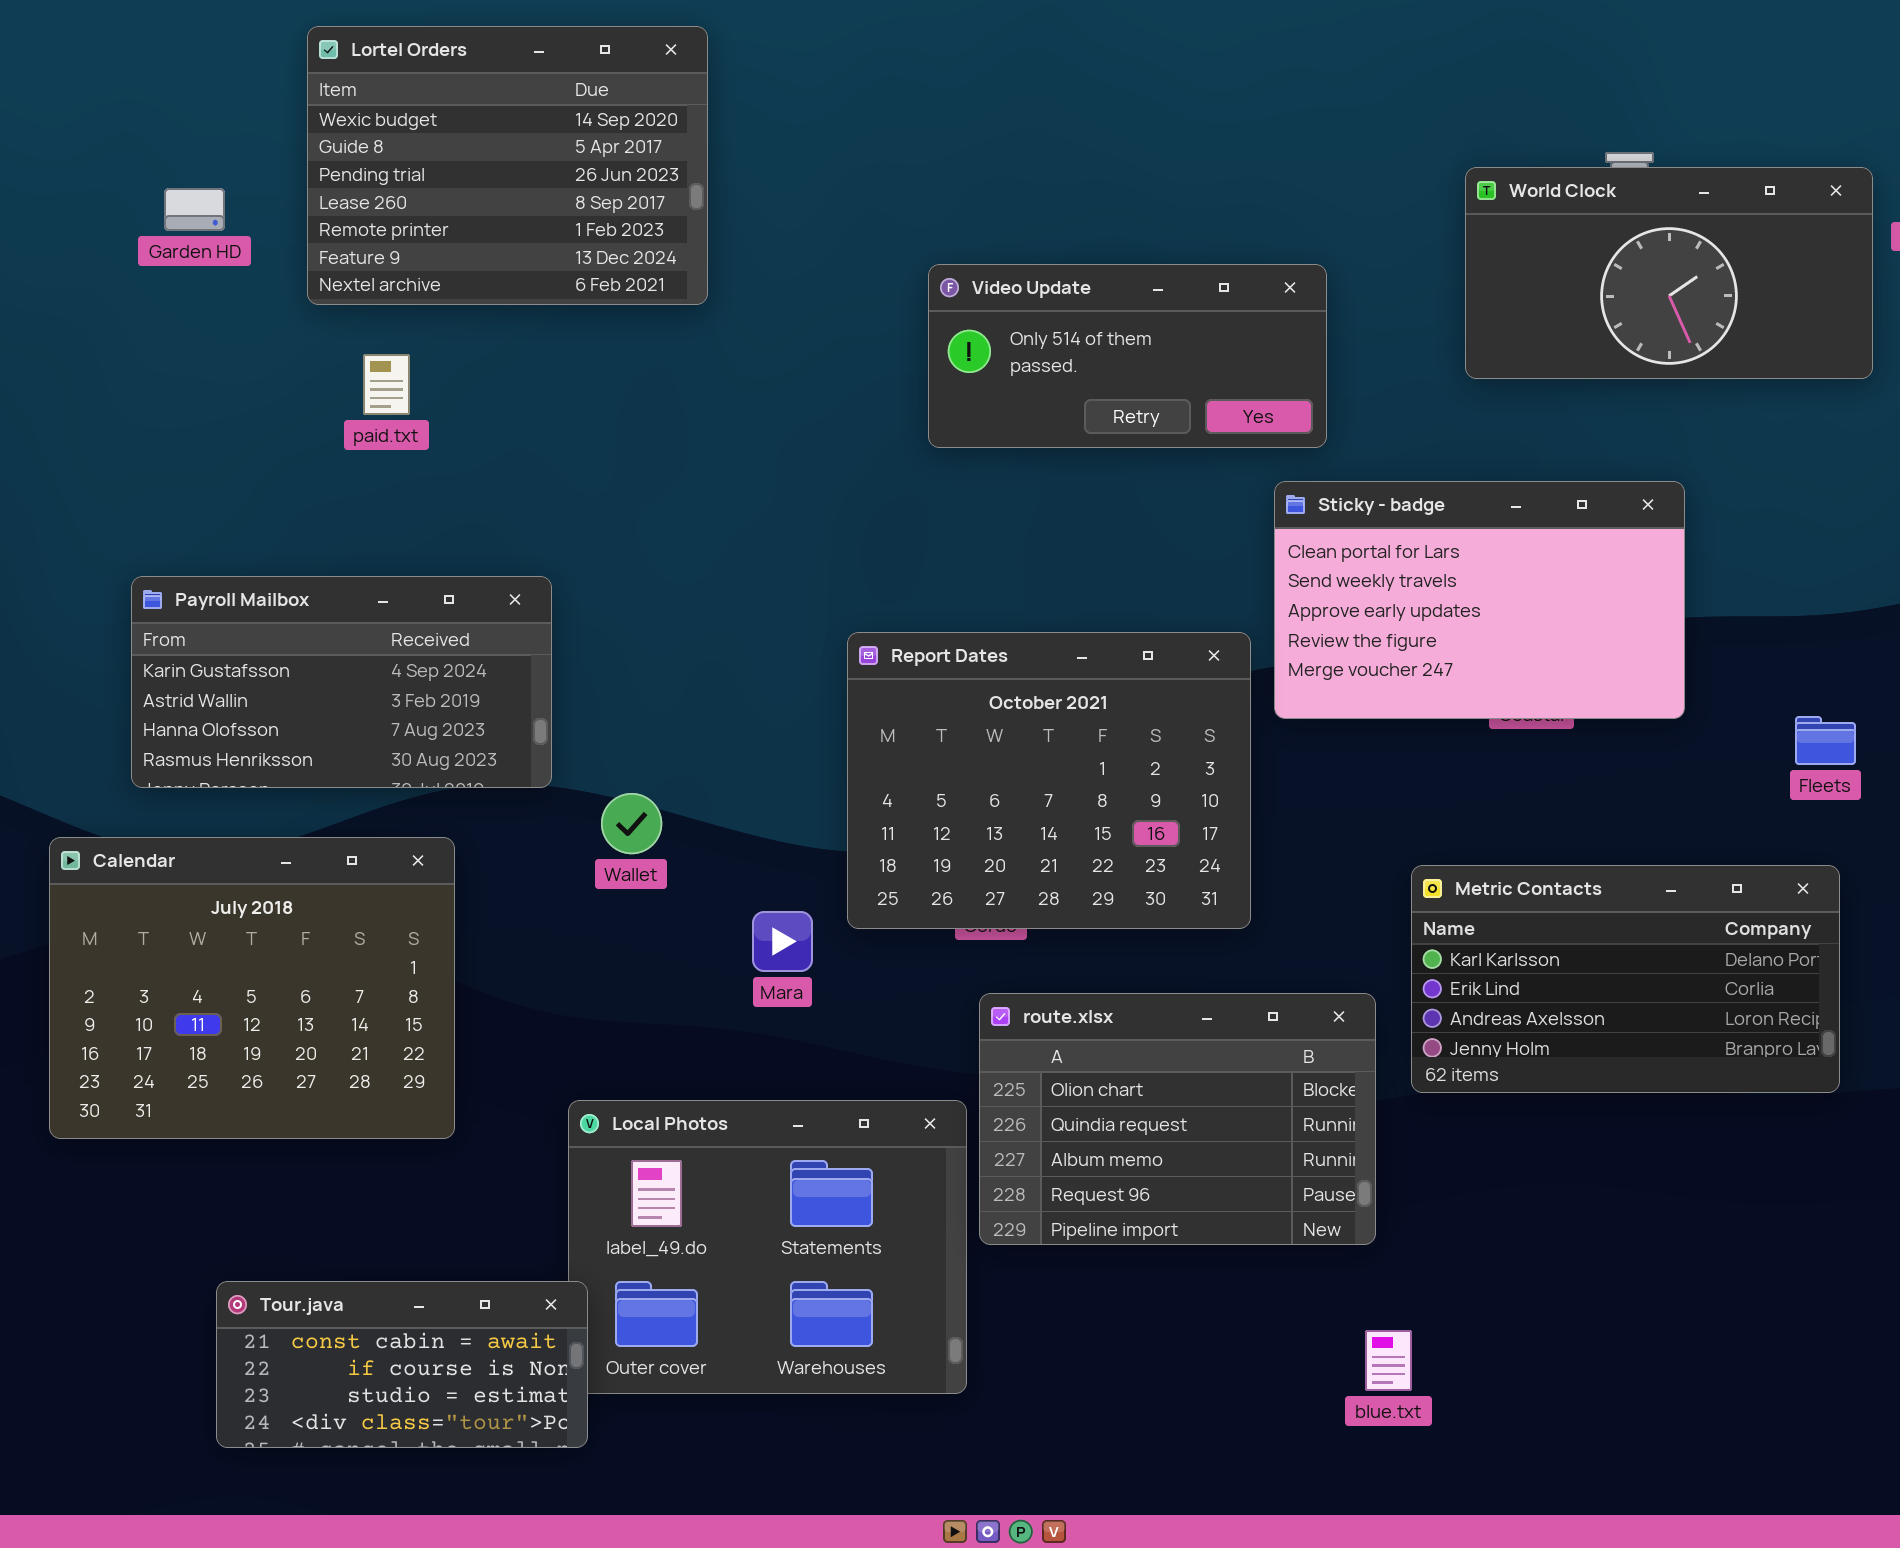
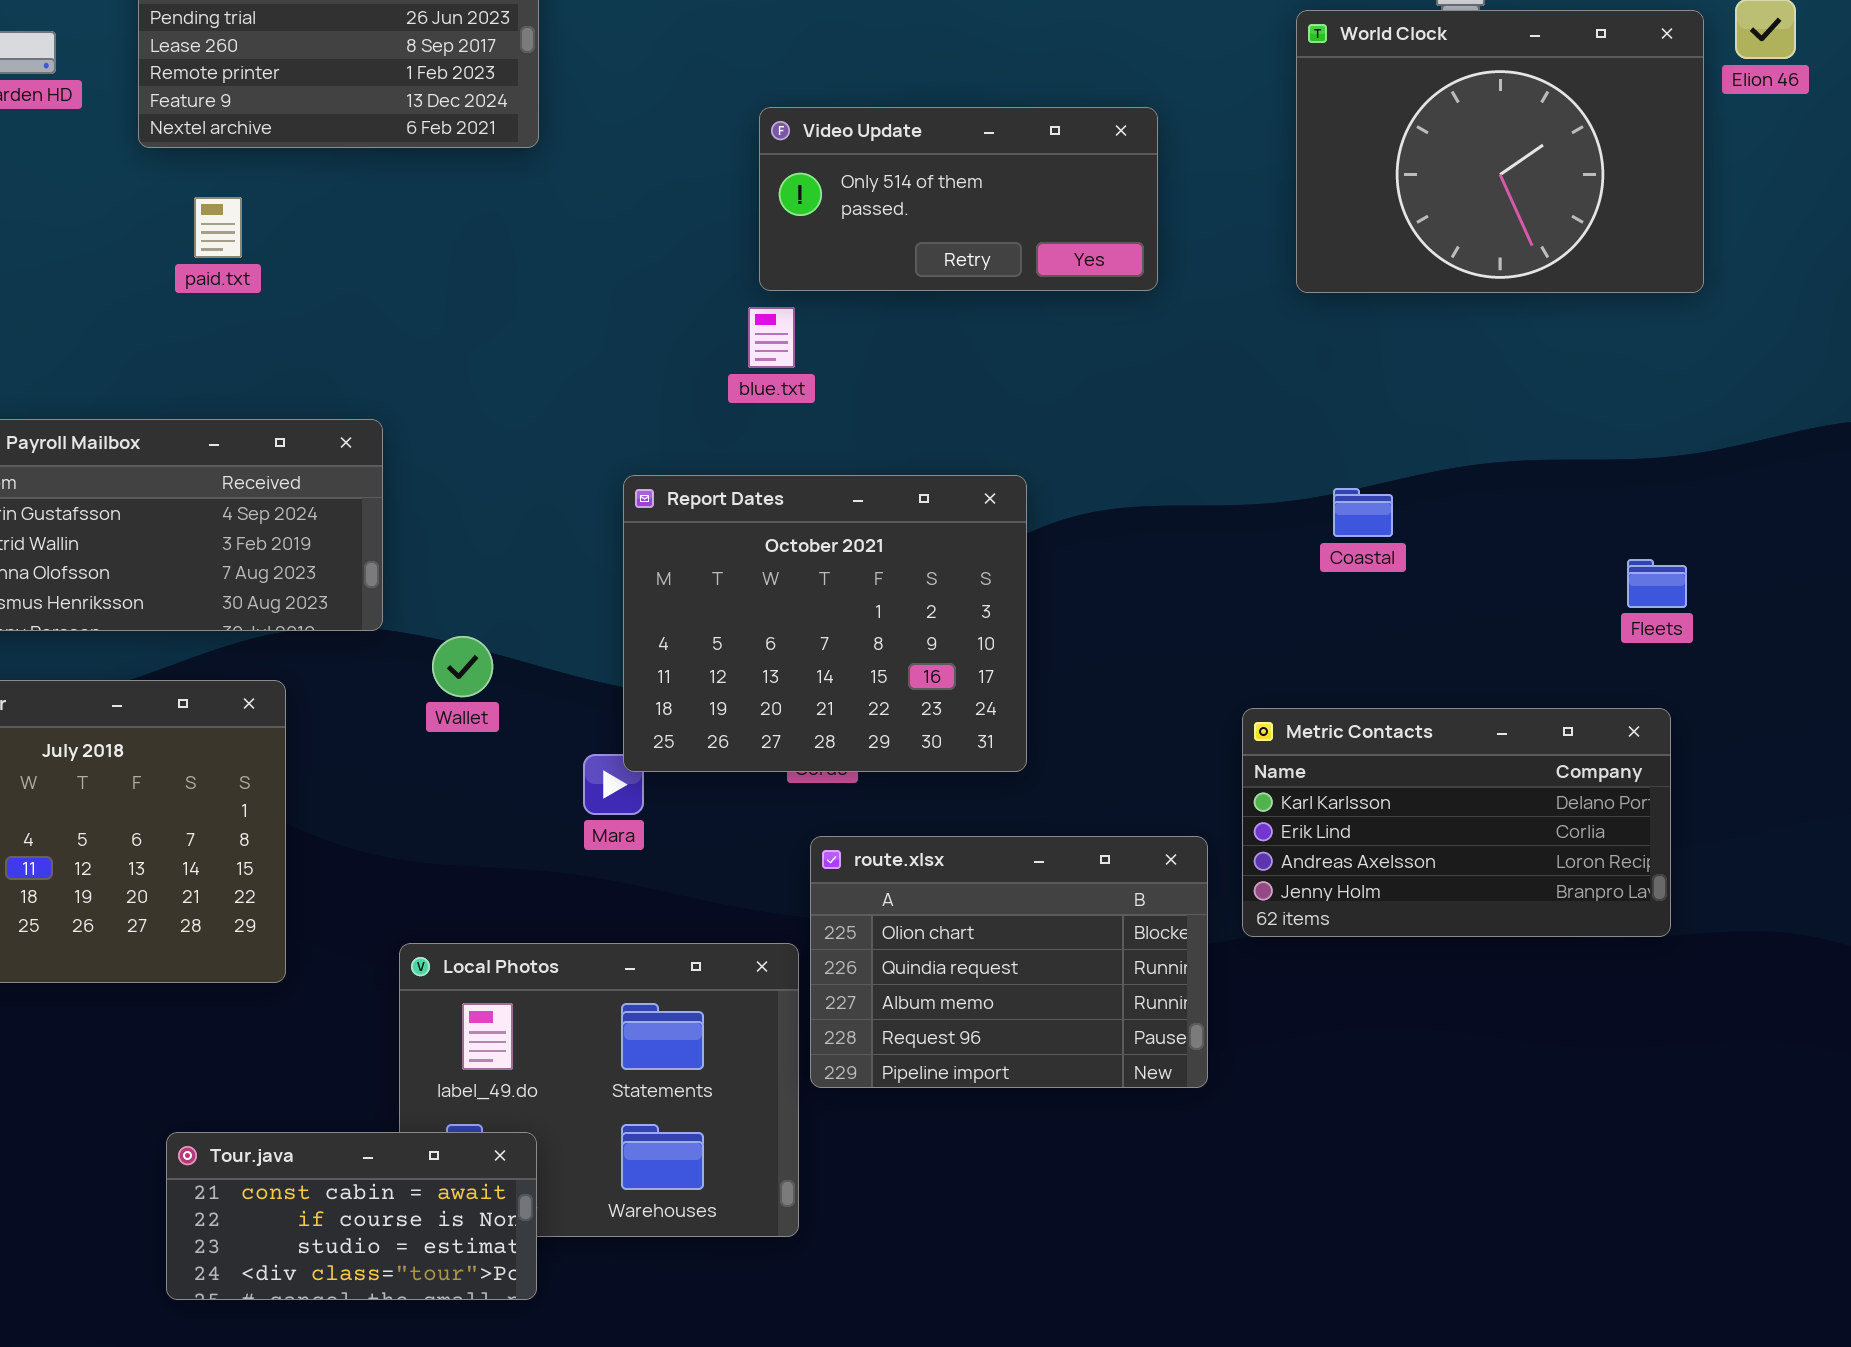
World Clock: [1465,167,1873,379] -> [1296,10,1704,293], resized
Sticky - badge: [1274,481,1685,719] -> none, closed
Report Dates: [847,632,1251,929] -> [623,475,1027,772], moved
Tour.java: [216,1281,588,1448] -> [166,1132,537,1300], moved
blue.txt: [1365,1330,1412,1391] -> [748,307,795,368], moved

